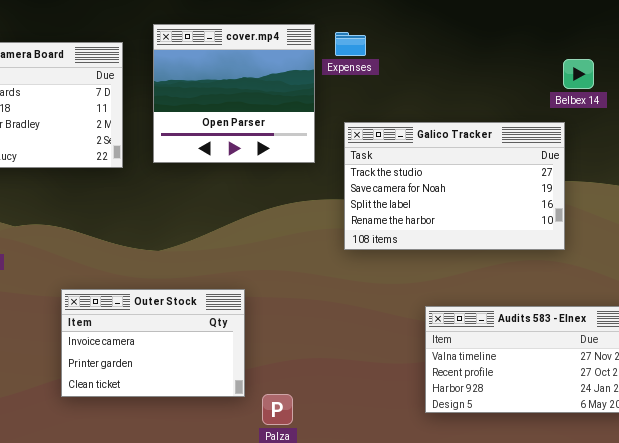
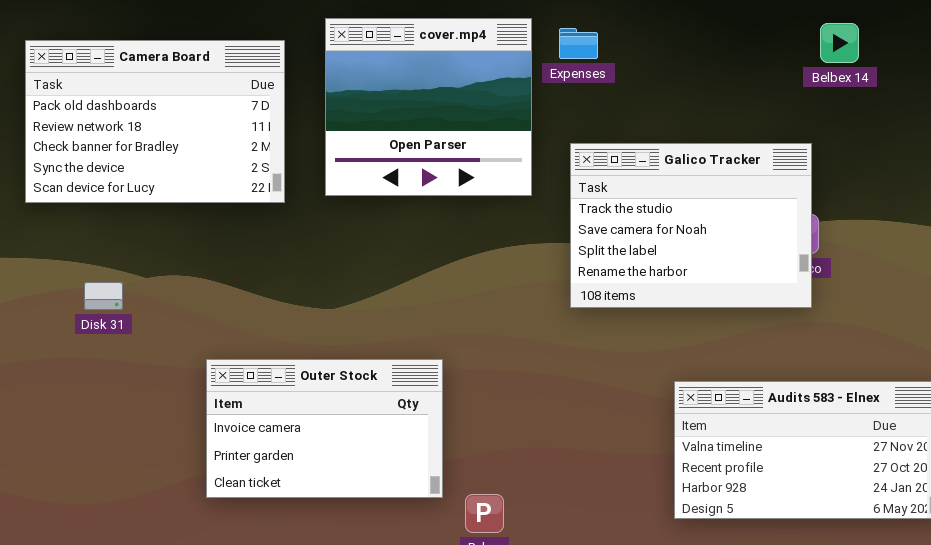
Belbex 14: [563,59,594,89] -> [820,23,859,63], moved
Galico Tracker: [344,122,565,250] -> [570,143,812,308], resized

